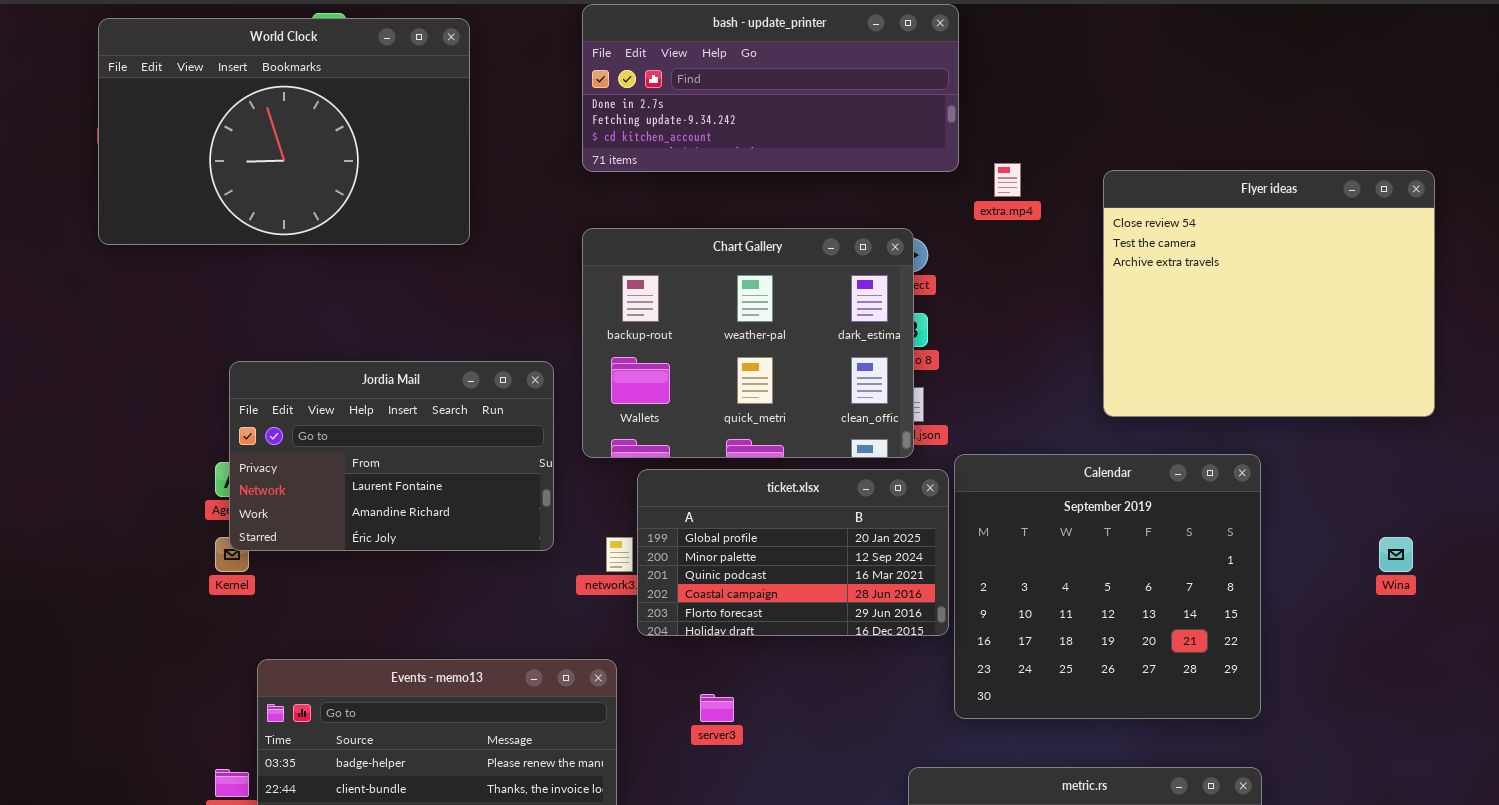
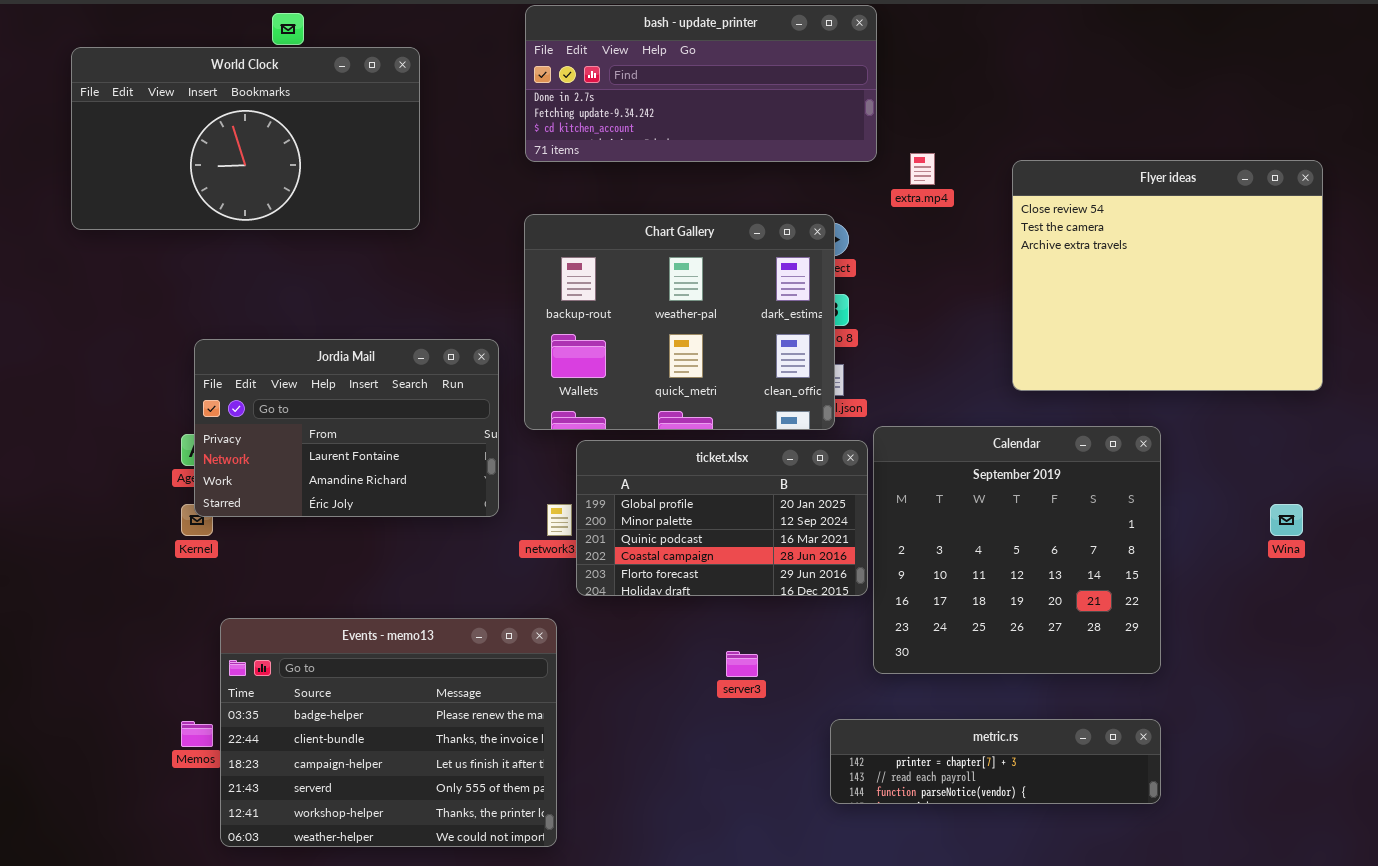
World Clock: [98,18,470,245] -> [71,47,420,230], resized
server3: [700,694,734,722] -> [726,651,758,677], moved

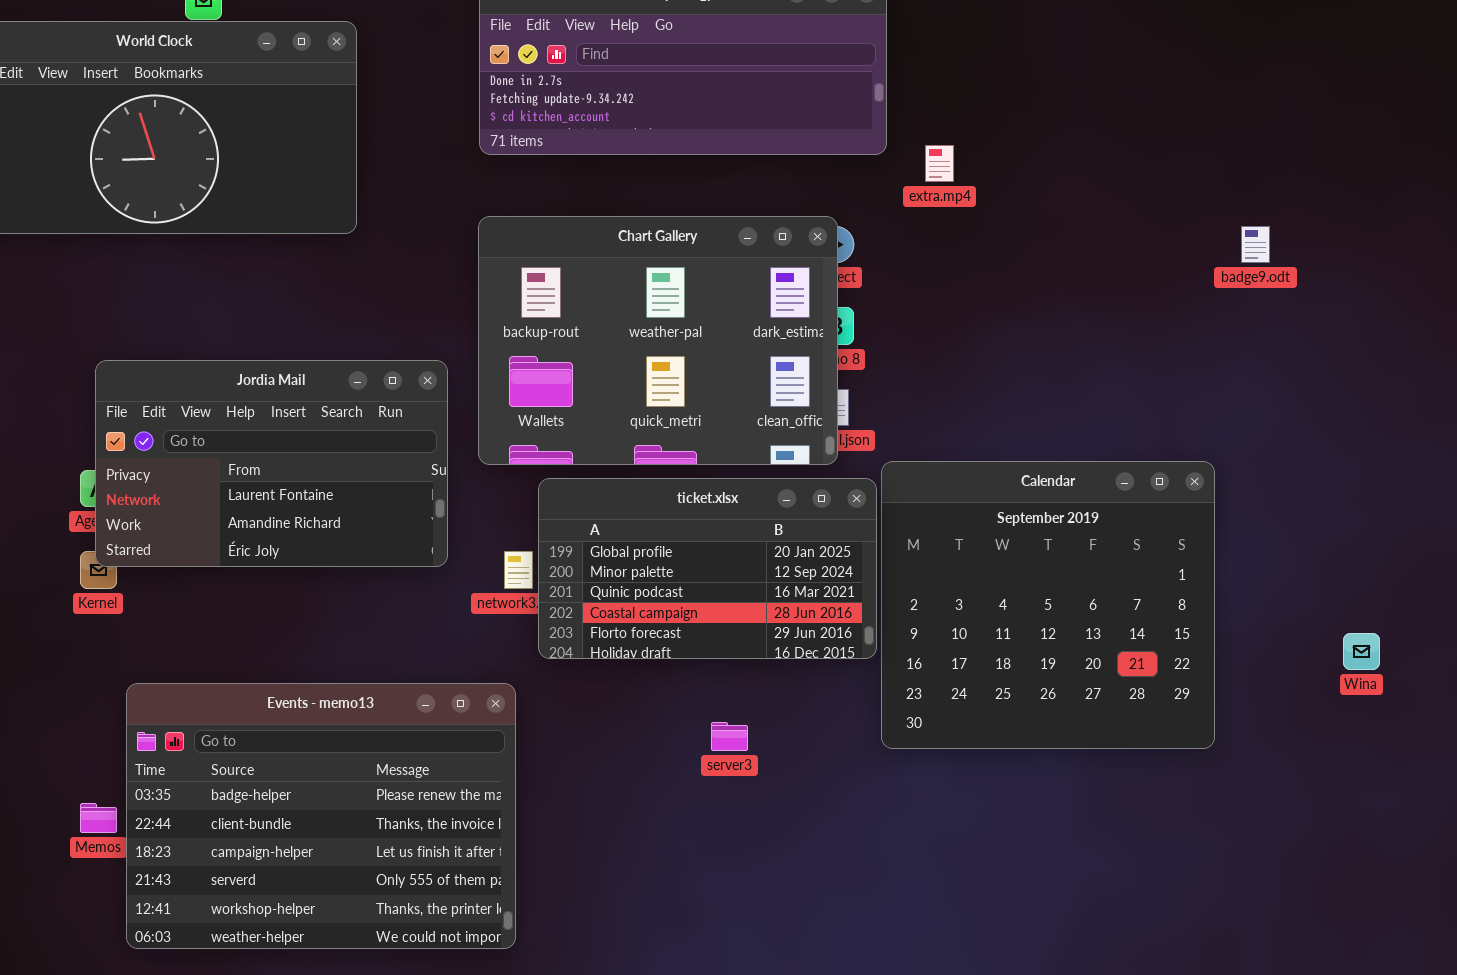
Flyer ideas: [1012,160,1323,391] -> none, closed
Wina: [1270,504,1303,536] -> [1343,633,1380,670], moved
metric.rs: [830,719,1161,804] -> none, closed

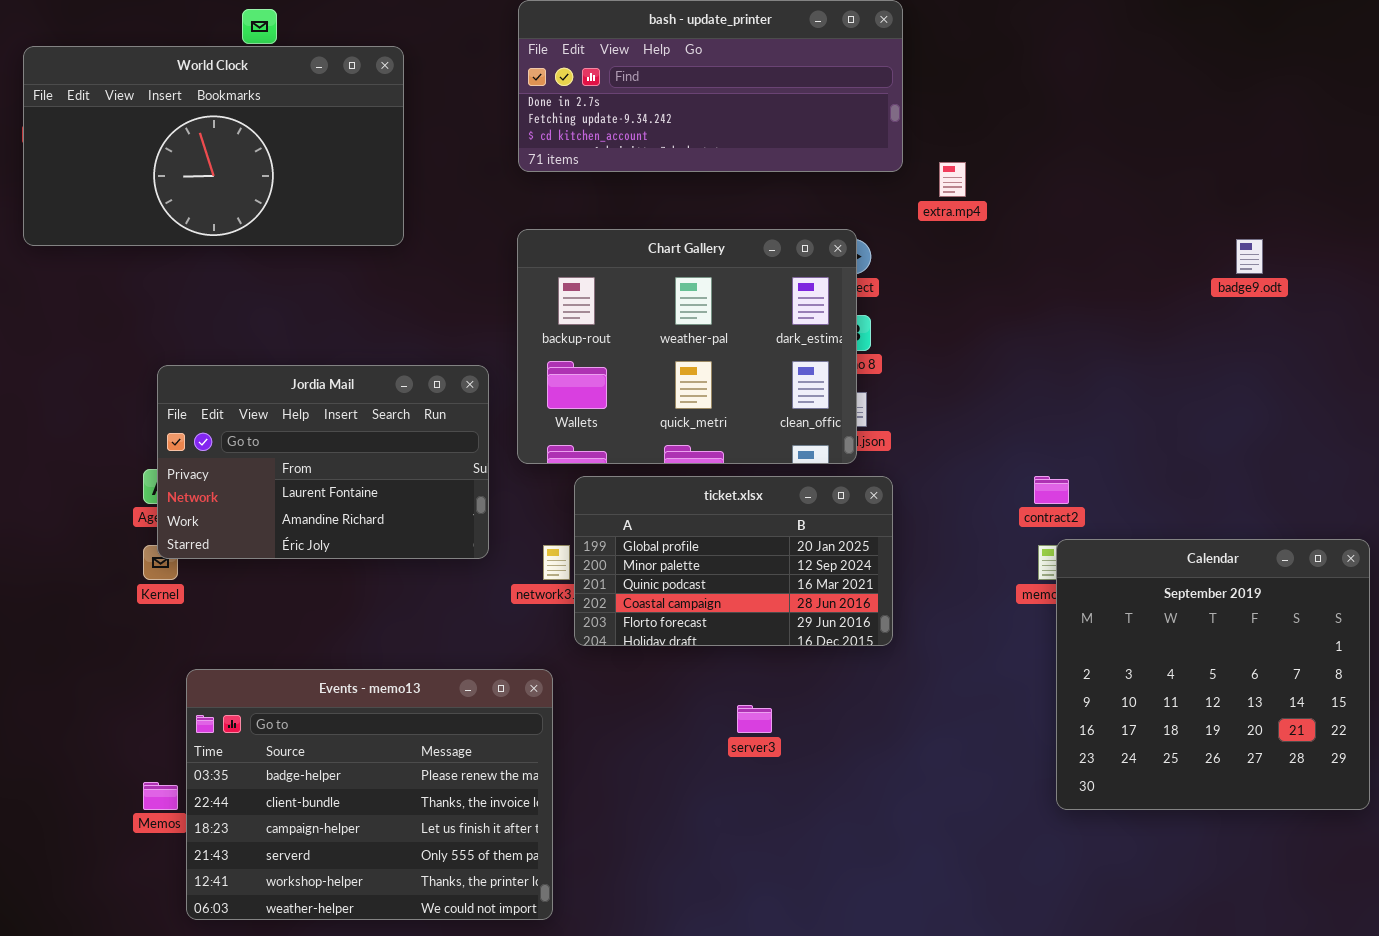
Calendar: [881,461,1215,749] -> [1056,539,1370,810], moved

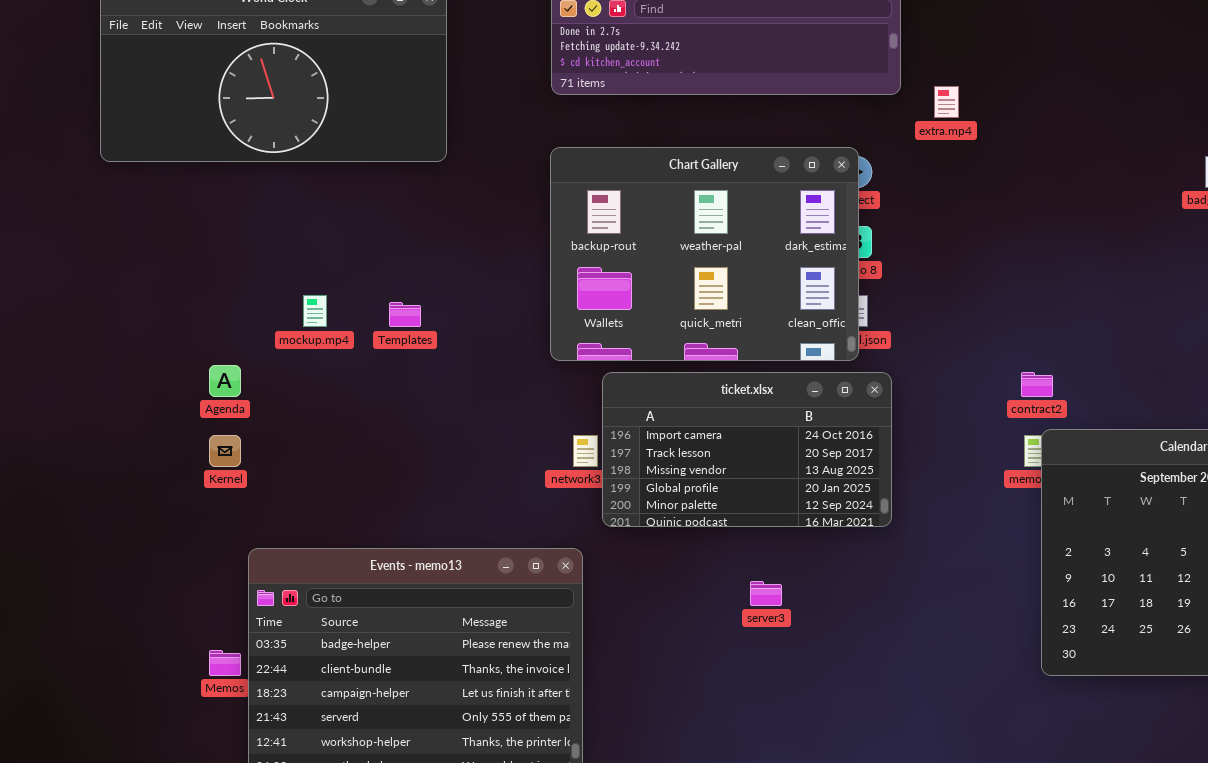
Jordia Mail: [157,365,489,559] -> none, closed
ticket.xlsx: [574,476,893,646] -> [602,372,892,527], scrolled up 3 rows

